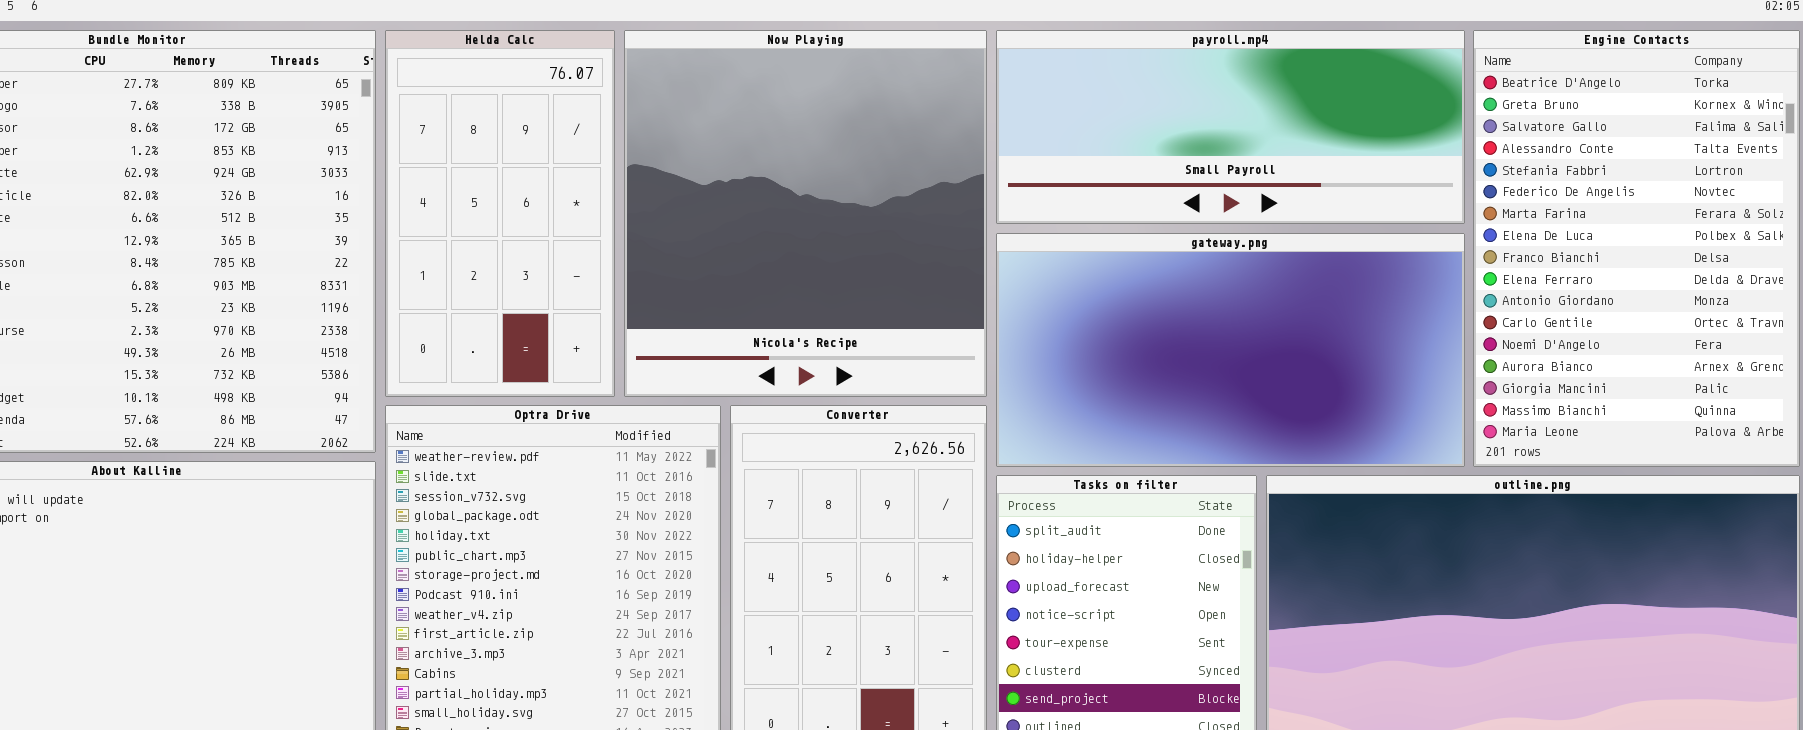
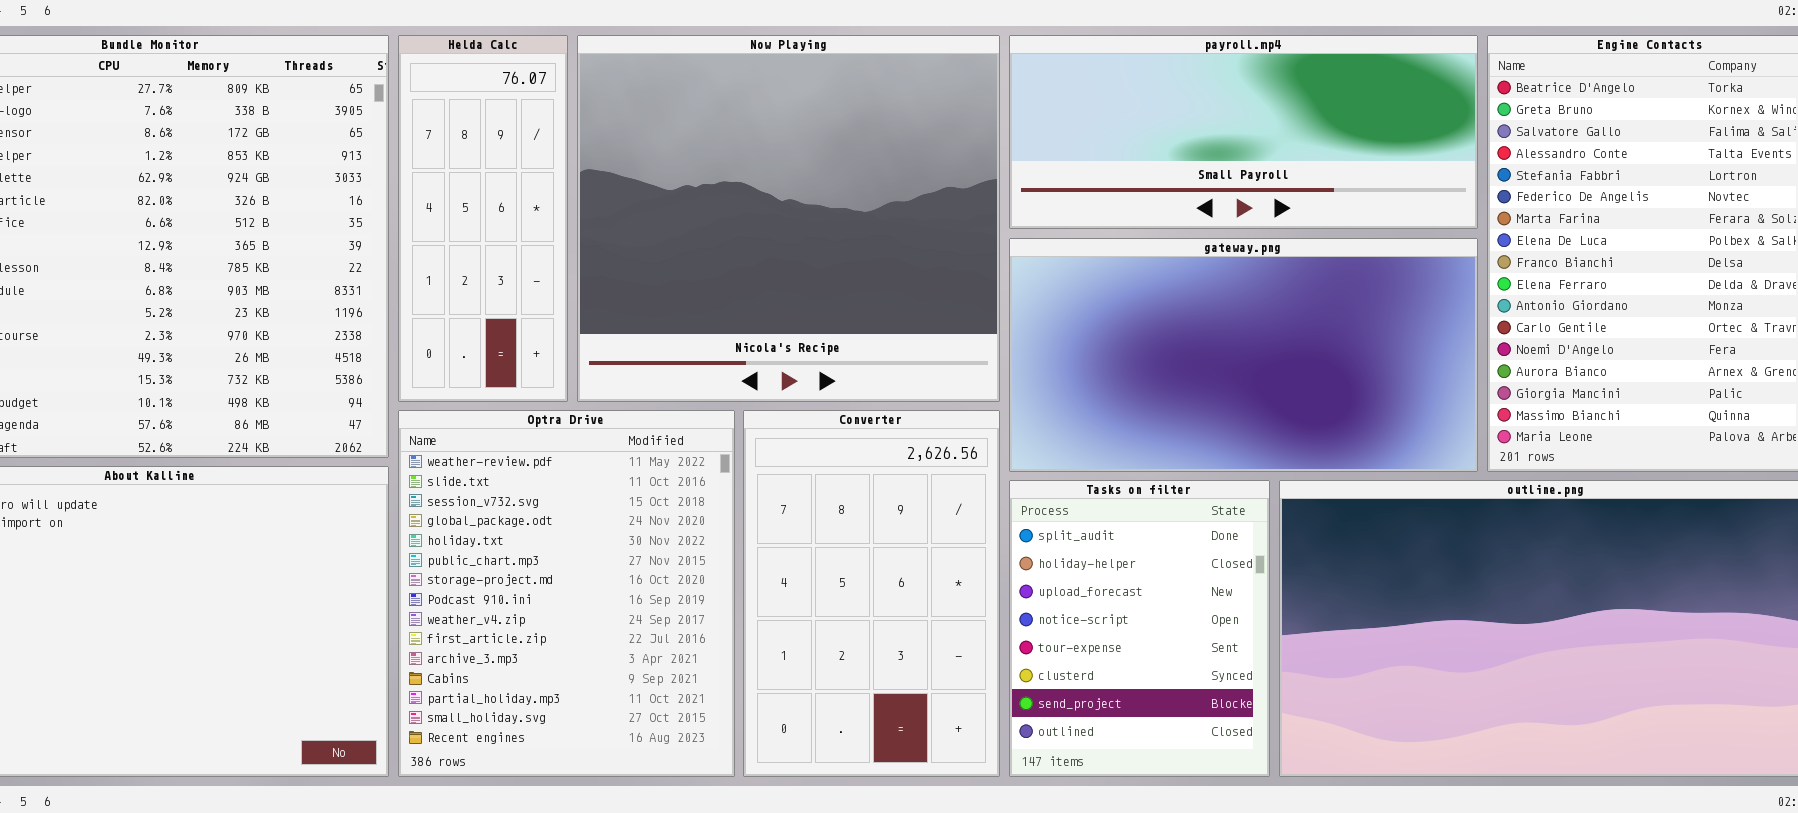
Helda Calc: [385,30,615,397] -> [398,35,568,402], resized
Now Playing: [624,30,987,397] -> [577,35,1000,402], resized

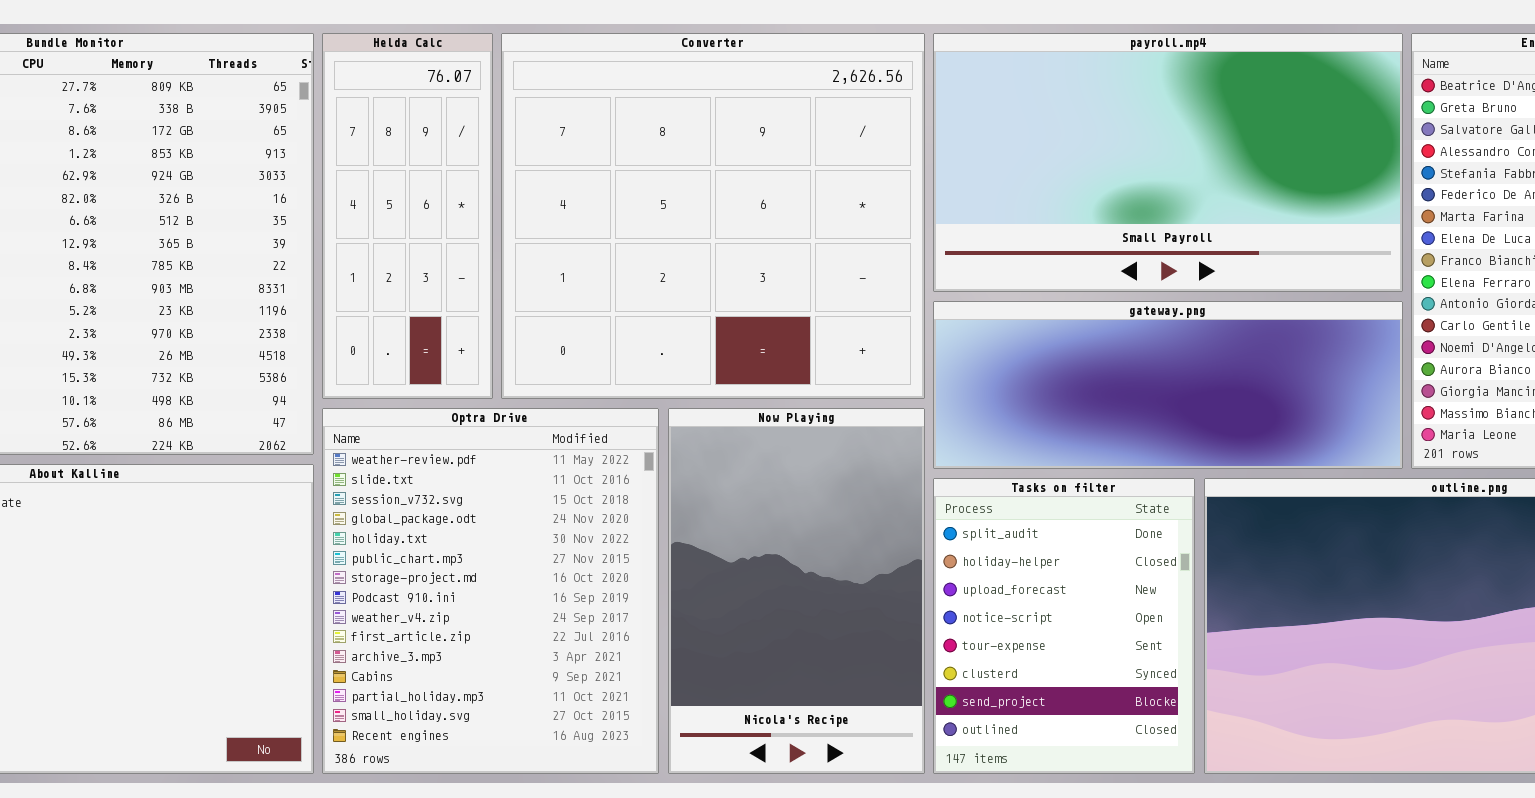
Now Playing: [577,35,1000,402] -> [668,408,925,774], moved, resized
payroll.mp4: [1009,35,1478,229] -> [933,33,1403,292], resized
gateway.png: [1009,238,1478,472] -> [933,301,1403,469], resized
Converter: [743,410,1000,777] -> [501,33,925,399], moved, resized

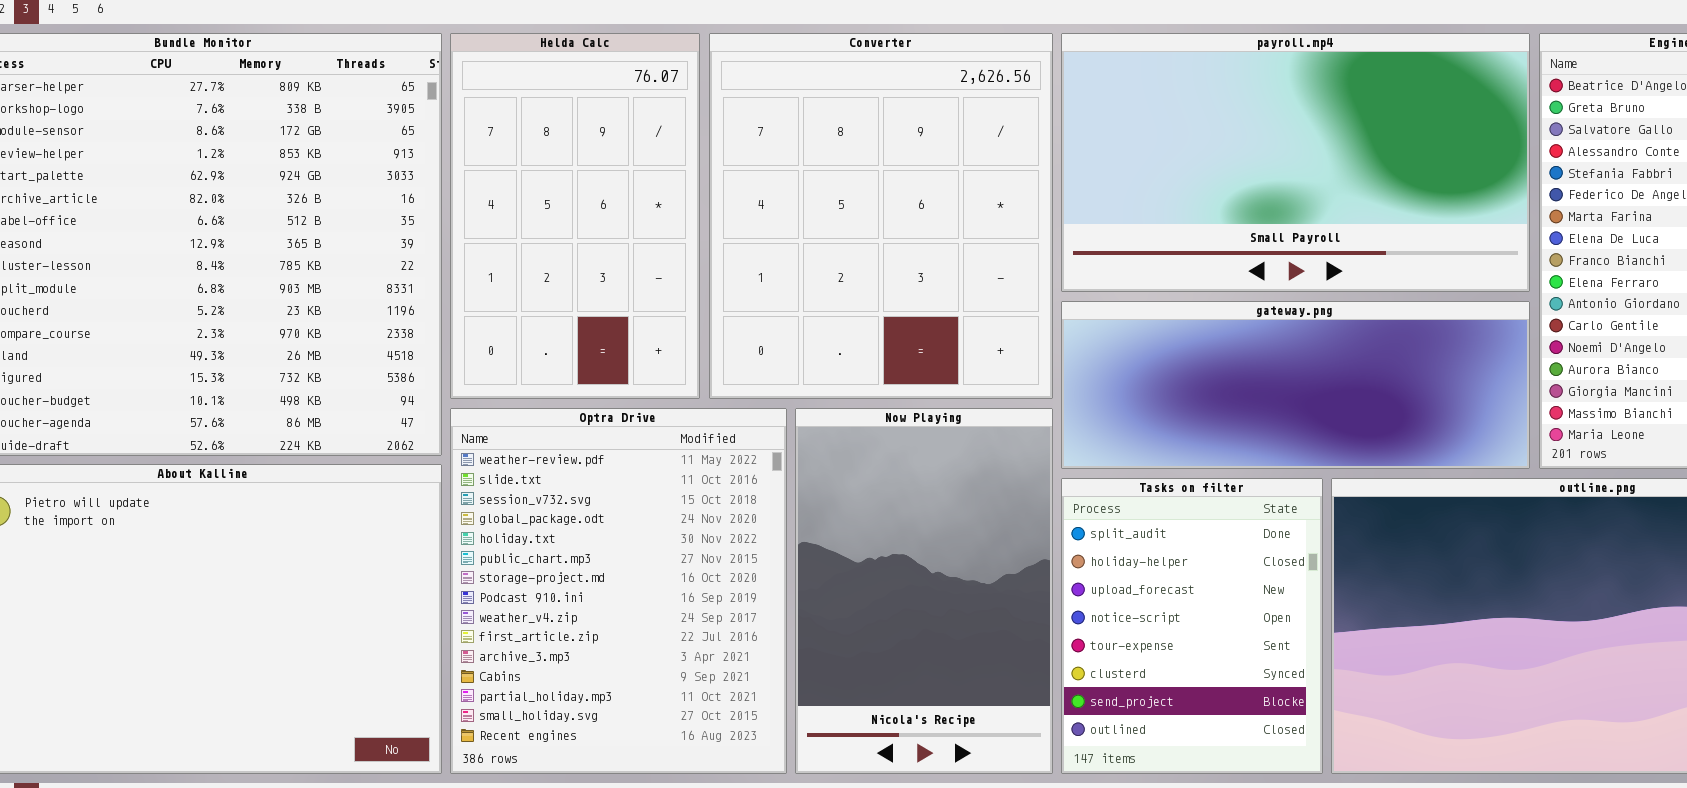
Helda Calc: [322,33,493,399] -> [450,33,700,399], resized
Converter: [501,33,925,399] -> [709,33,1053,399], resized

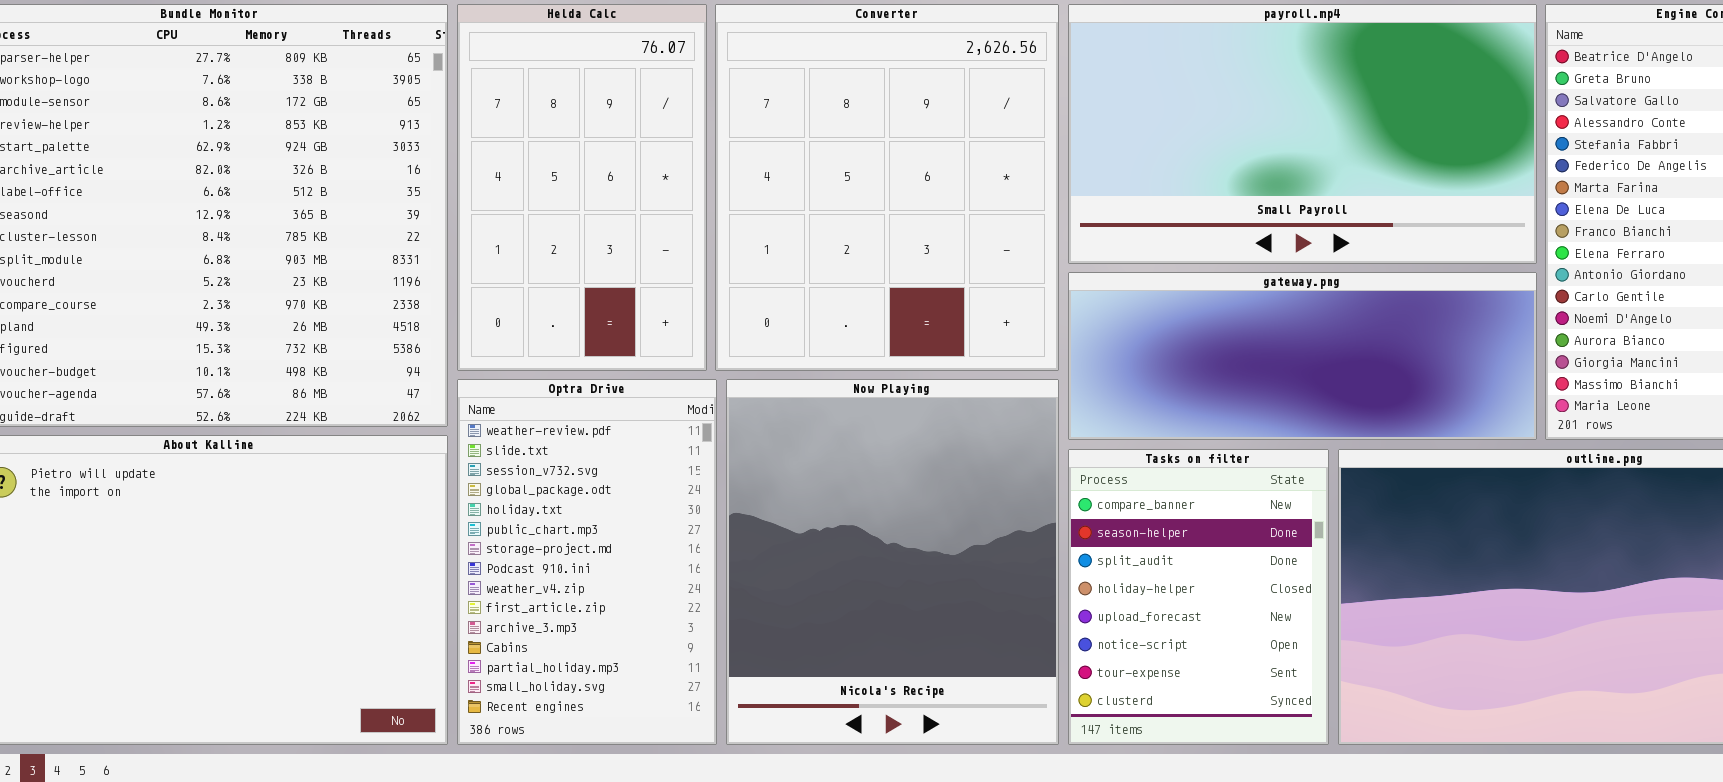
Optra Drive: [450,408,787,774] -> [457,379,717,745], resized
Now Playing: [795,408,1053,774] -> [726,379,1059,745], resized
Tasks on filter: [1061,478,1323,774] -> [1068,449,1329,745], scrolled up 2 rows

